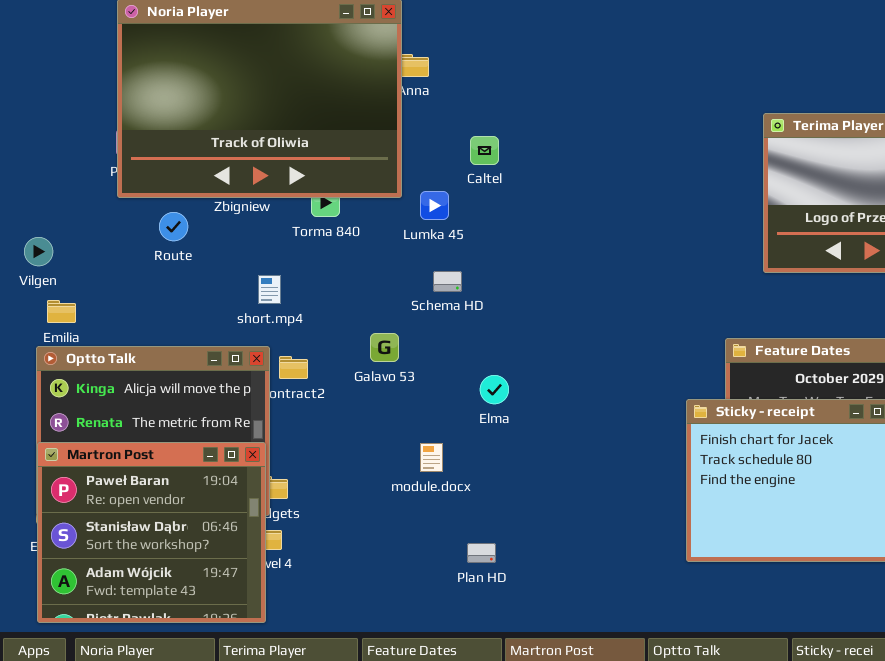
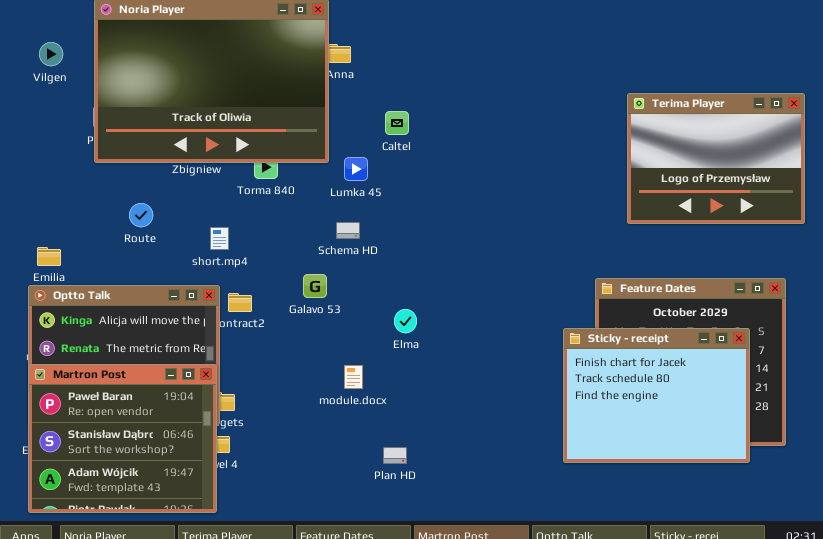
Route: [159,212,188,241] -> [129,203,153,227], moved
Vilgen: [24,237,53,266] -> [39,42,63,66], moved
Schema HD: [433,271,462,292] -> [336,222,360,239], moved

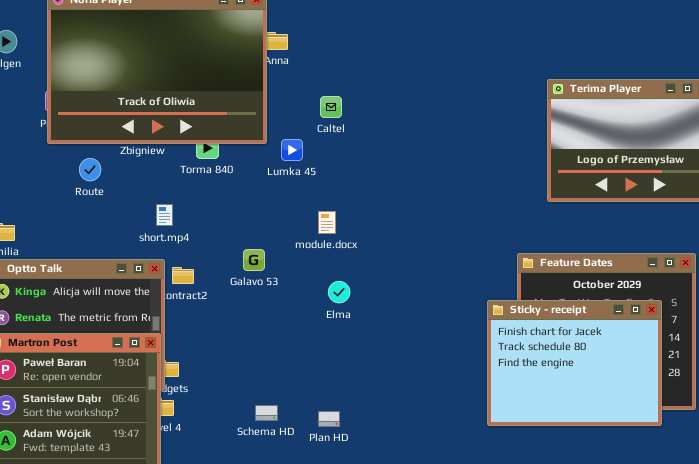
Route: [129,203,153,227] -> [79,158,101,181], moved
Schema HD: [336,222,360,239] -> [255,405,278,421], moved
module.docx: [344,365,363,389] -> [318,211,336,234], moved

